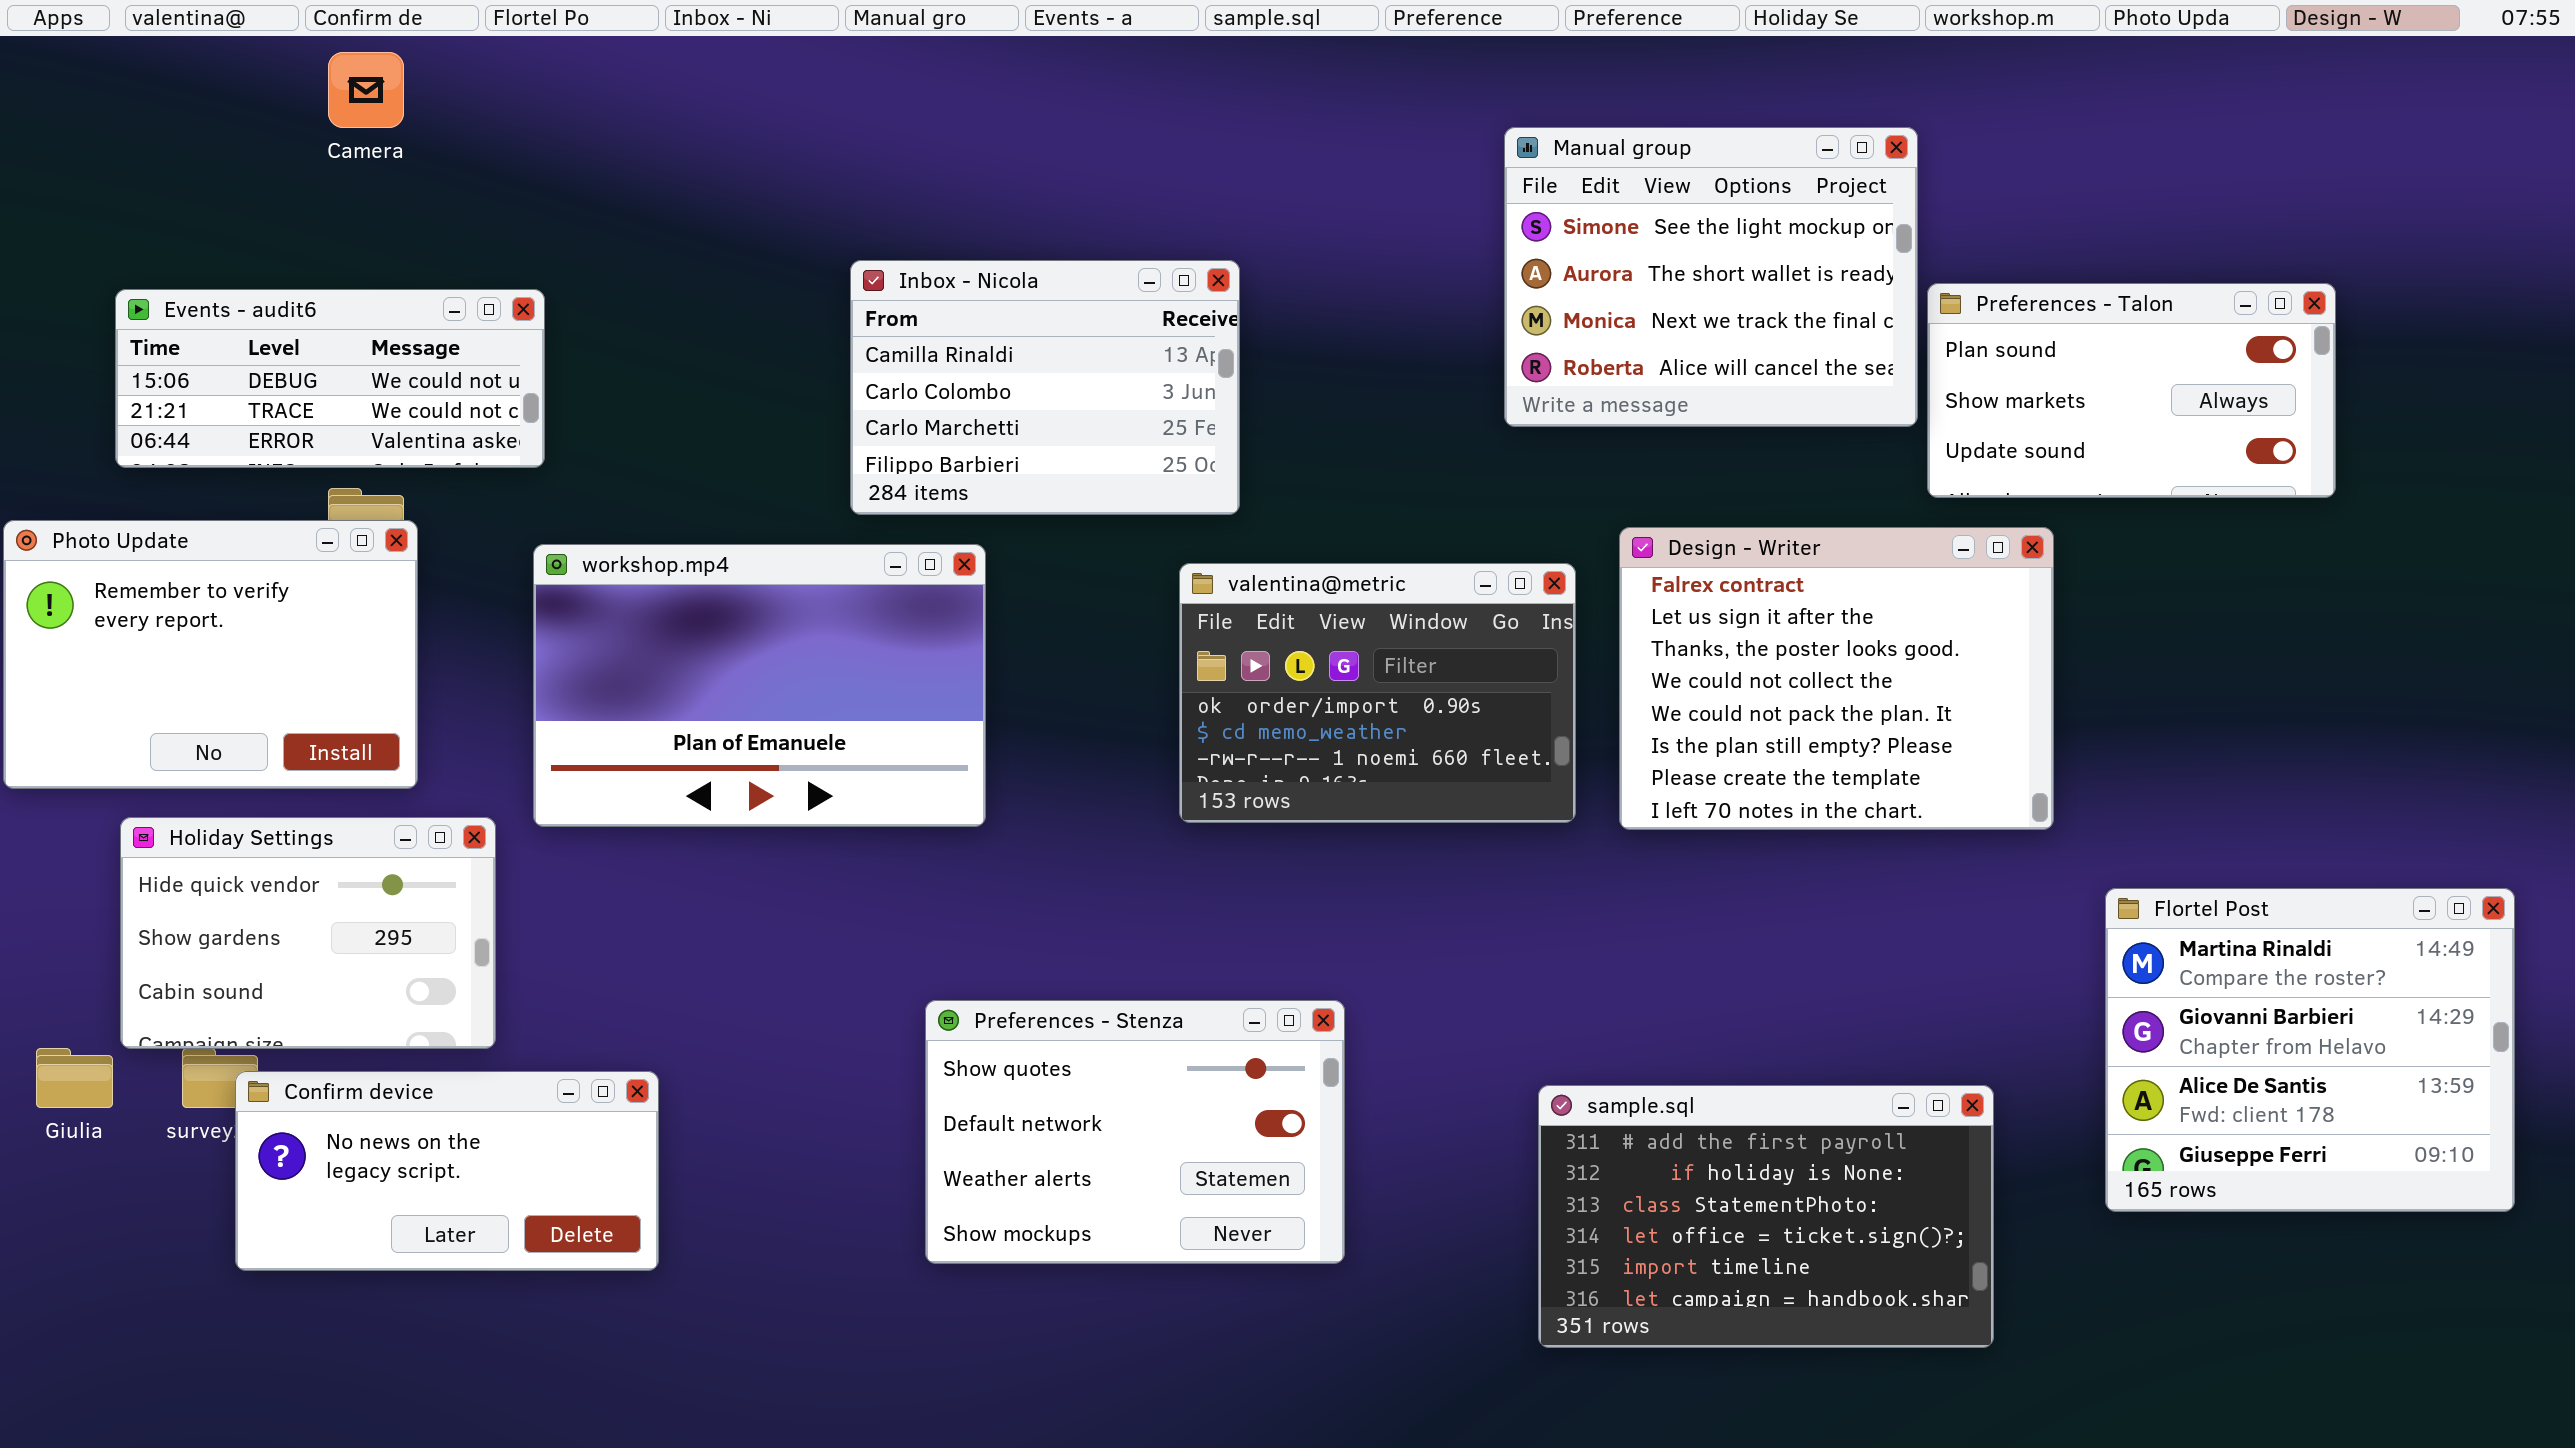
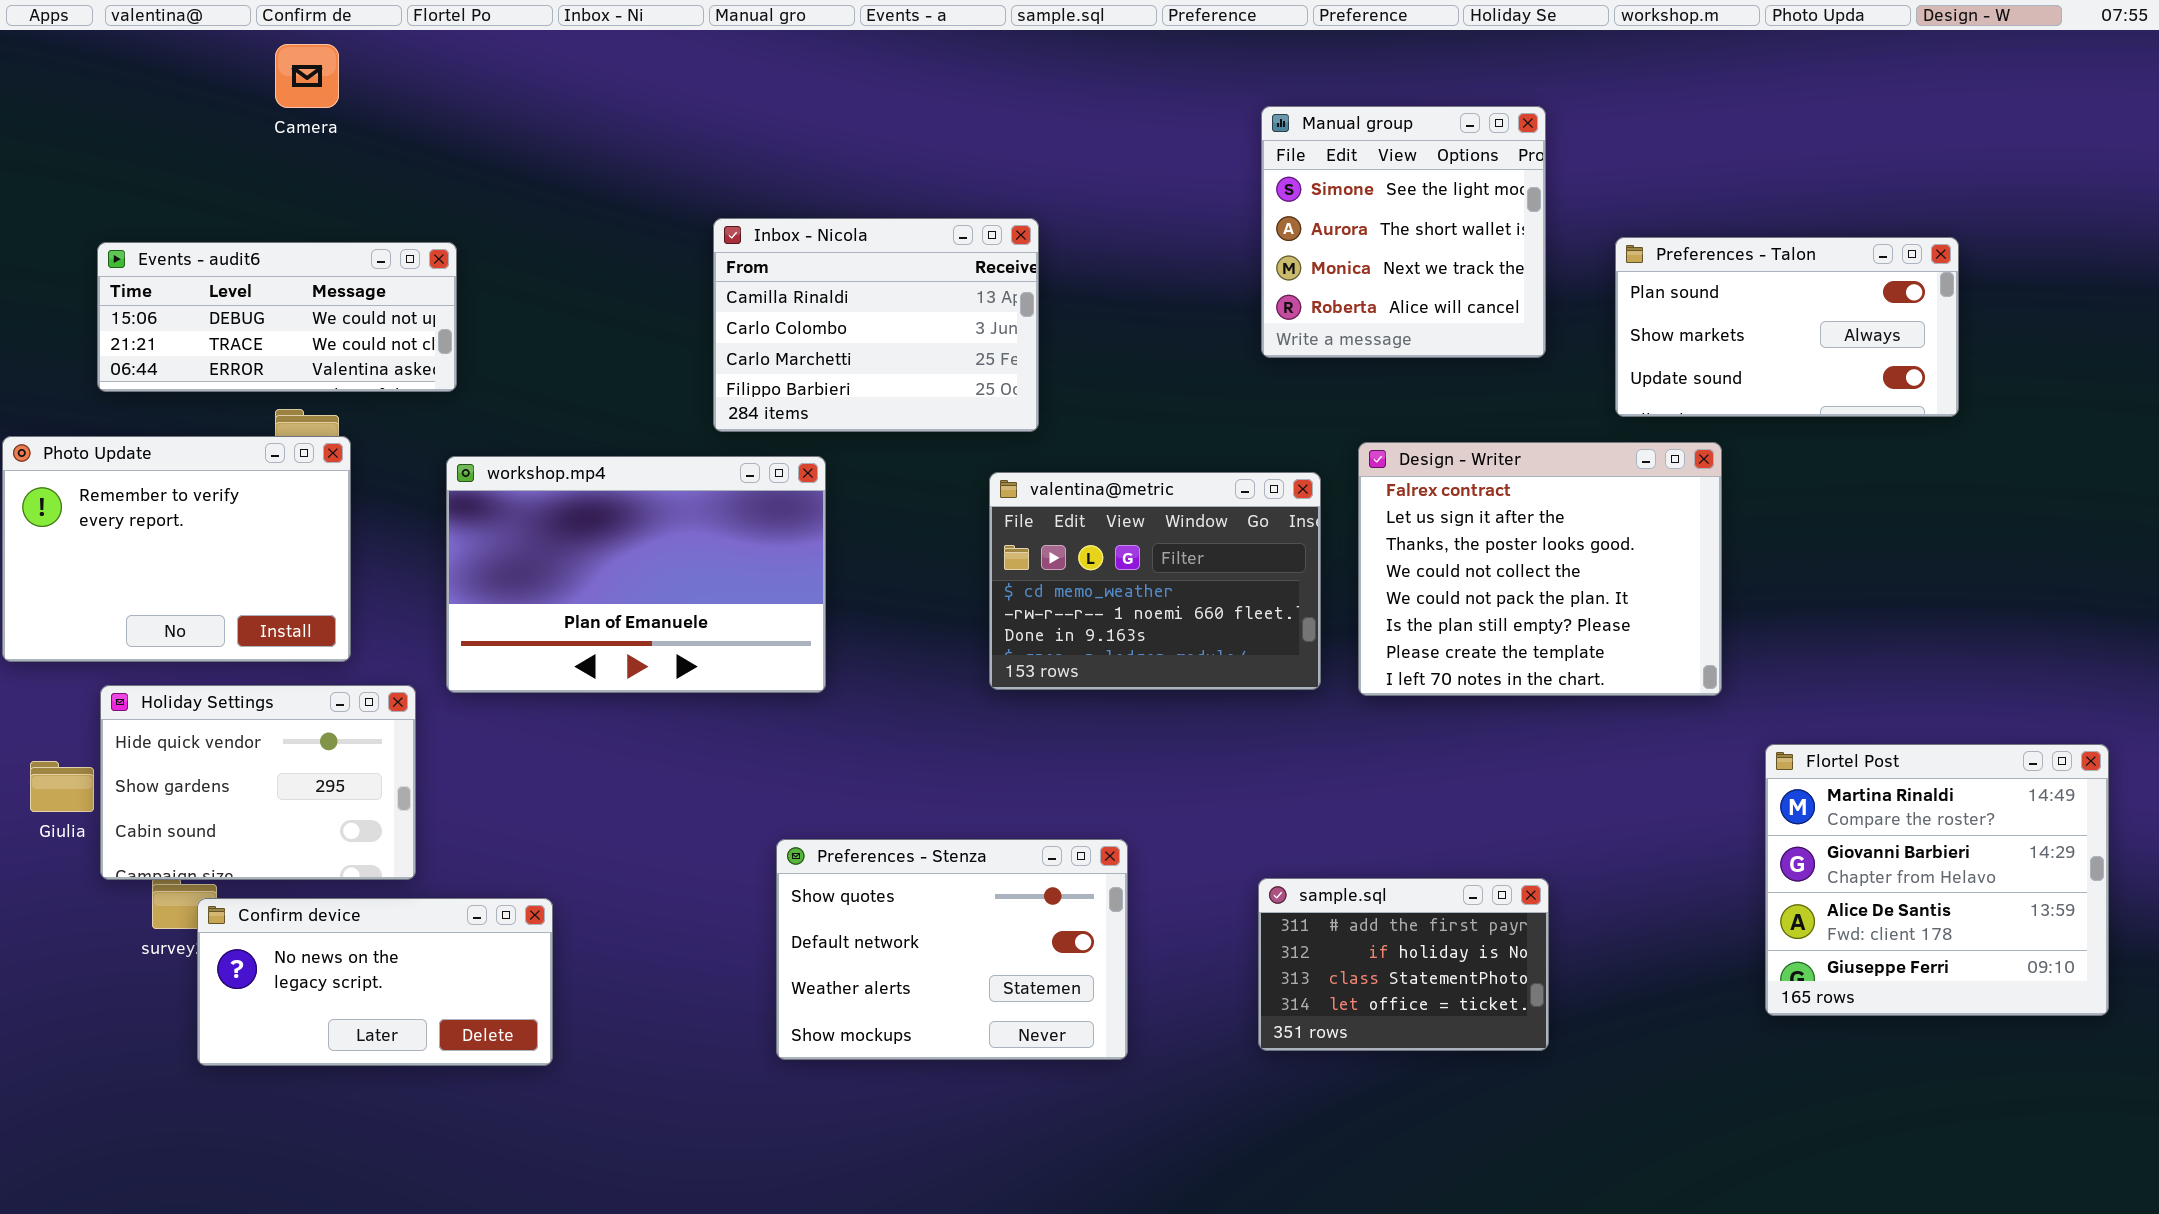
Manual group: [1504,127,1918,427] -> [1261,106,1546,358], resized
valentina@metric: [1179,563,1576,823] -> [989,472,1321,690], scrolled down 1 row
Giulia: [36,1048,113,1108] -> [30,761,94,812], moved
sample.sql: [1538,1085,1994,1348] -> [1258,878,1549,1051], moved, resized

